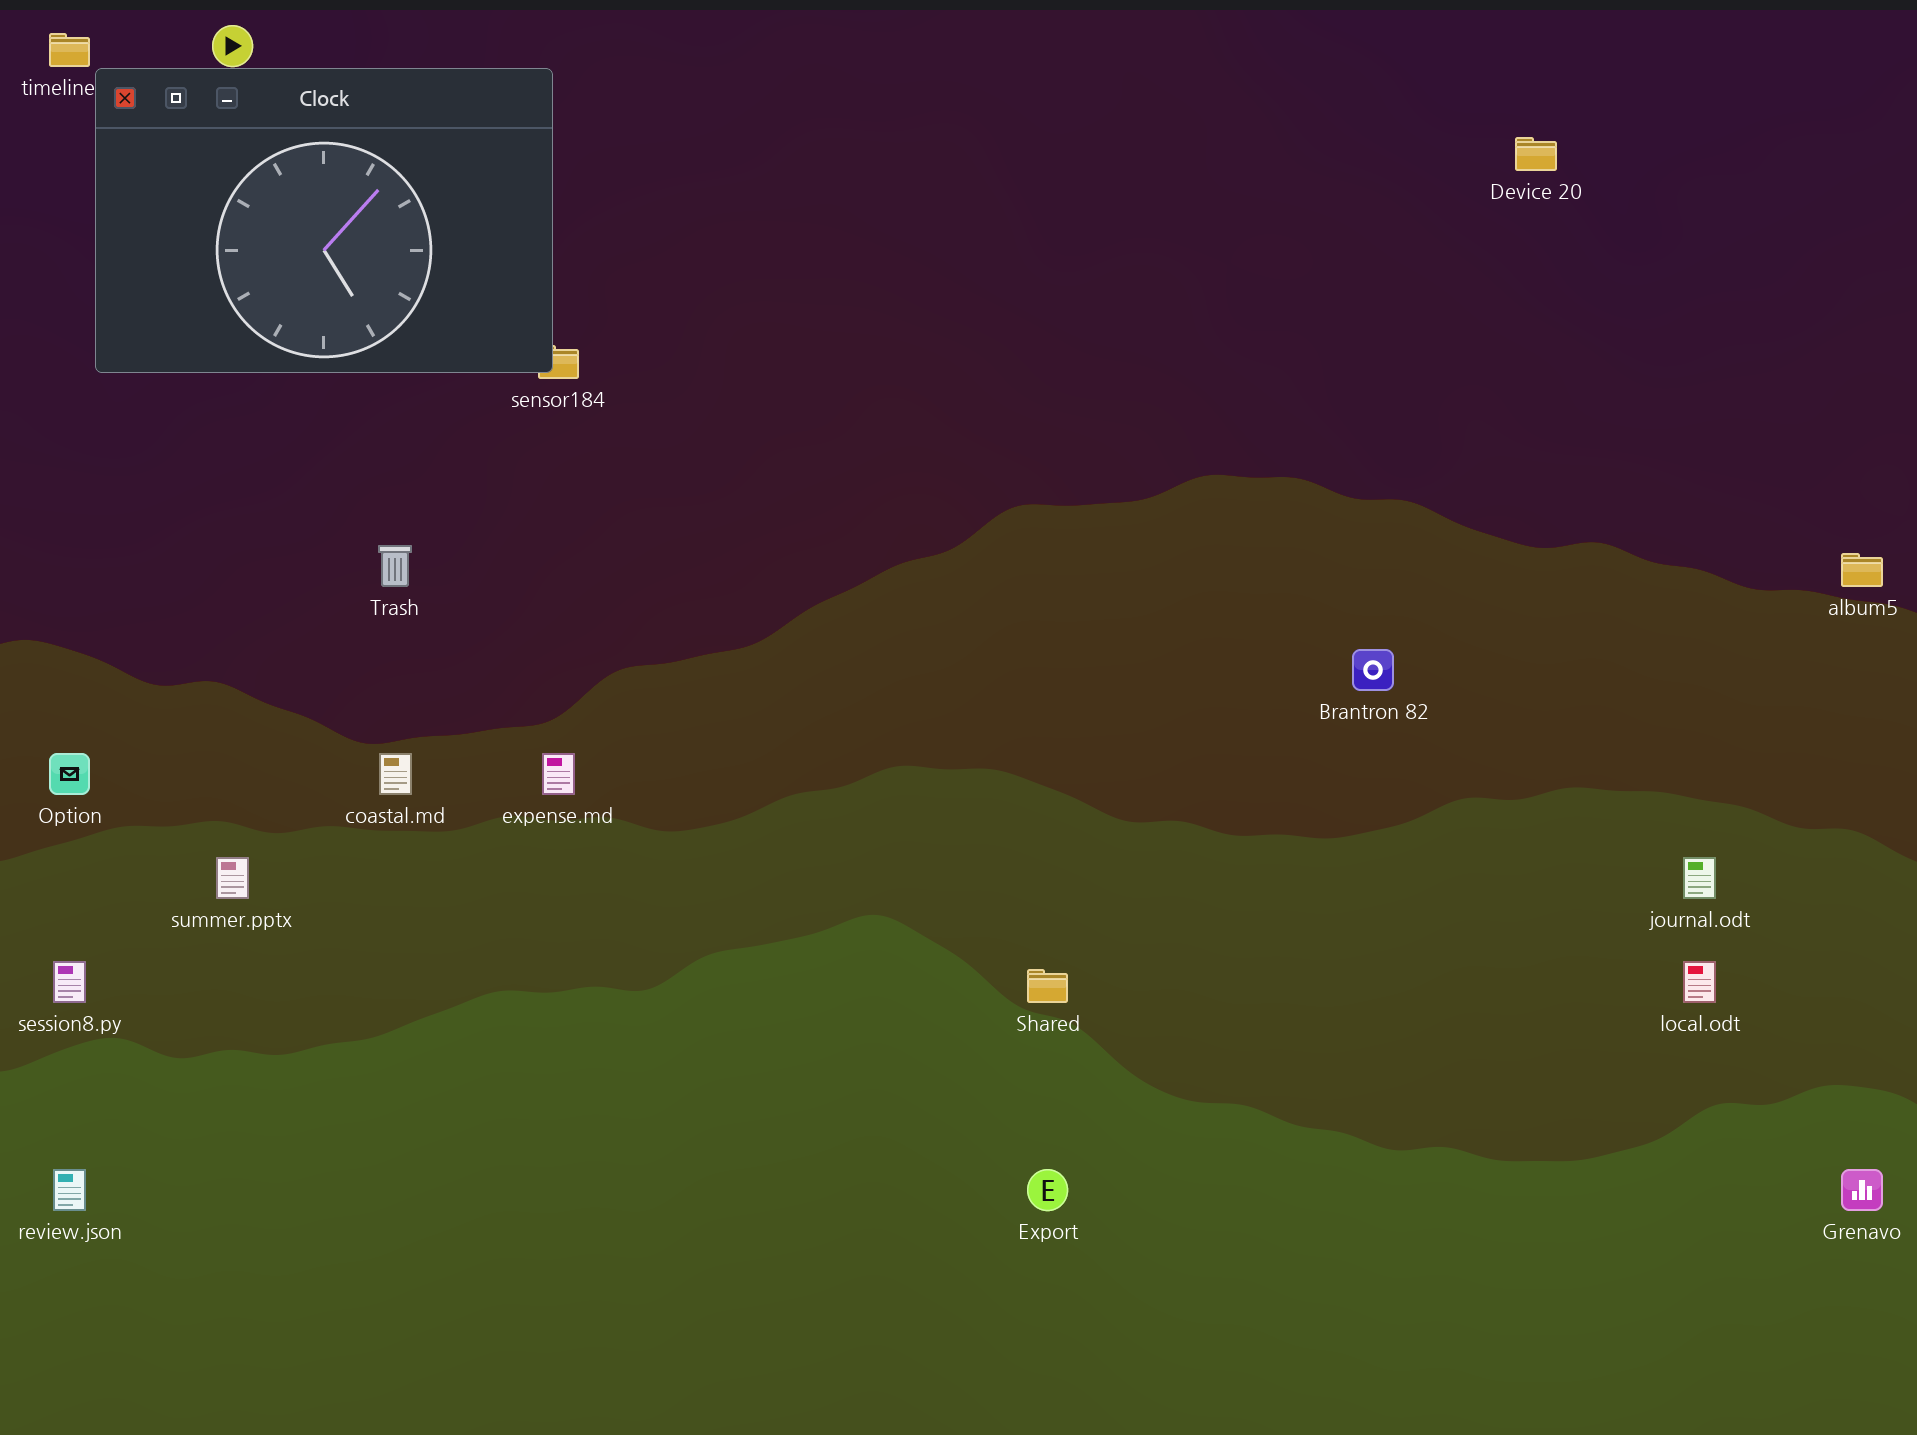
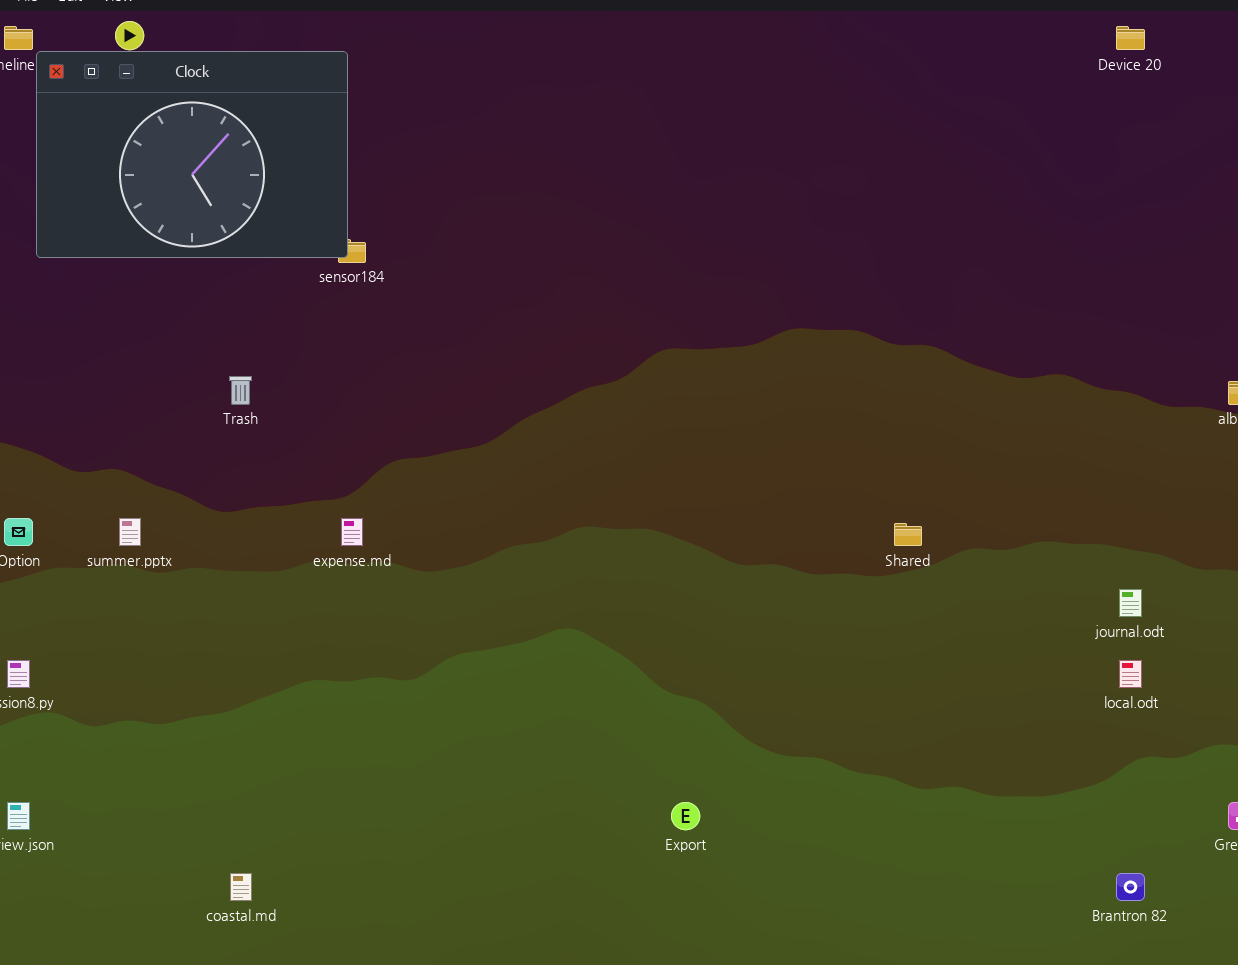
Device 20: [1515,137,1557,171] -> [1116,26,1145,50], moved
Brantron 82: [1352,649,1394,691] -> [1116,873,1145,901], moved
coastal.md: [379,753,412,795] -> [230,873,252,901], moved
summer.pptx: [216,857,249,899] -> [119,518,141,546], moved
Shared: [1027,969,1068,1003] -> [894,523,922,546], moved

